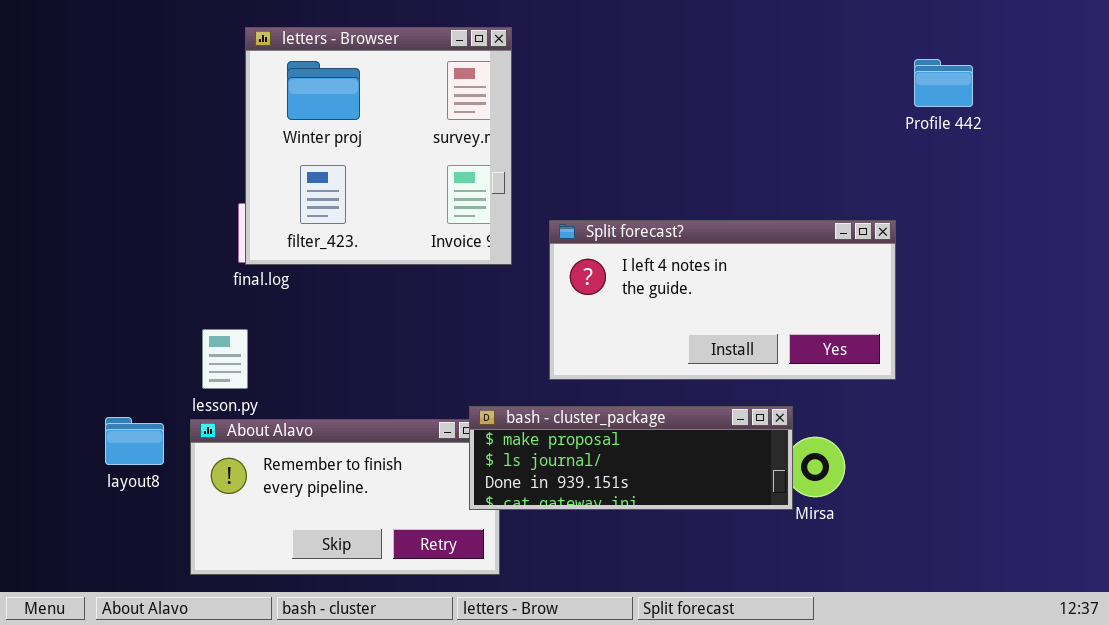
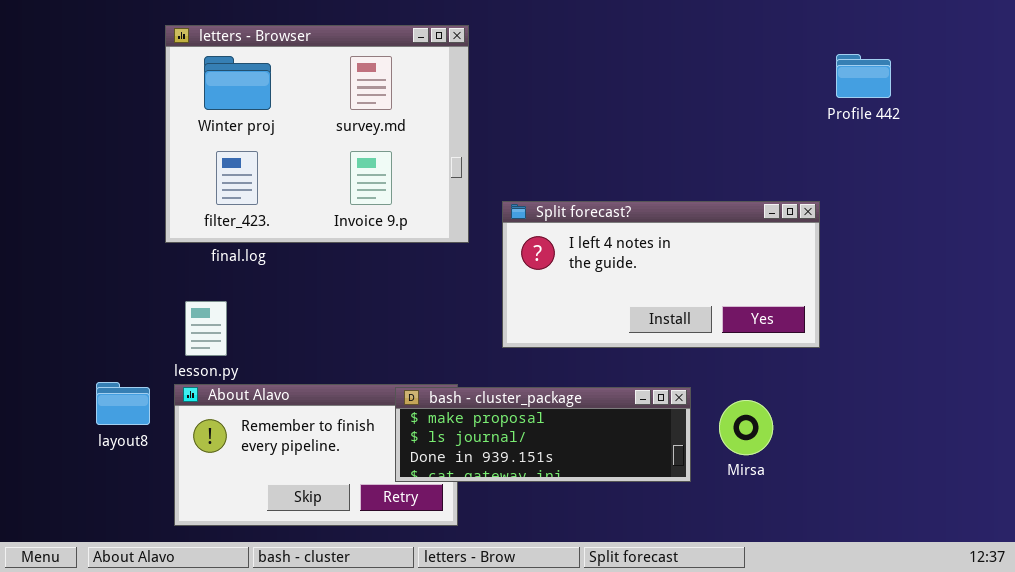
letters - Browser: [245,27,512,265] -> [165,25,469,243], resized
bash - cluster_package: [469,406,793,510] -> [395,387,691,482], moved

